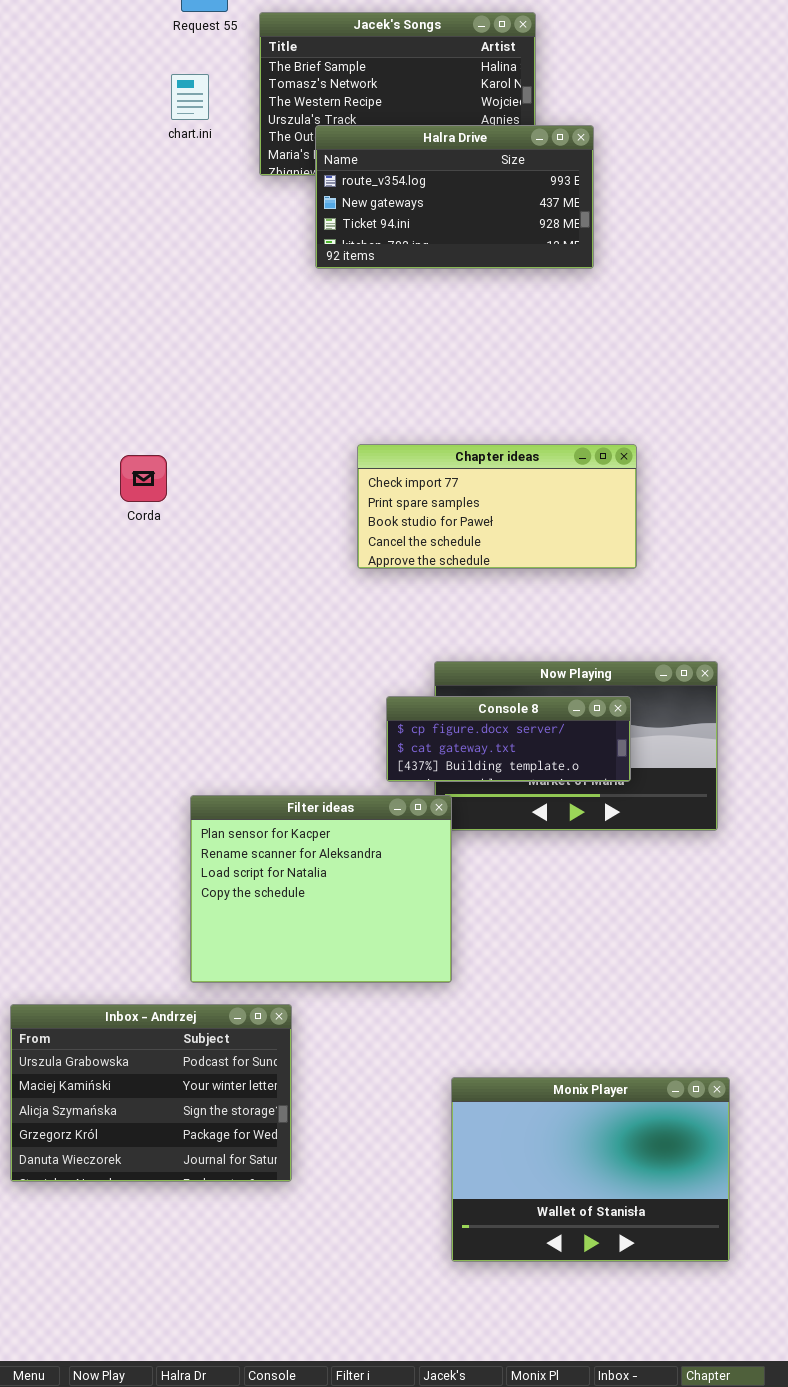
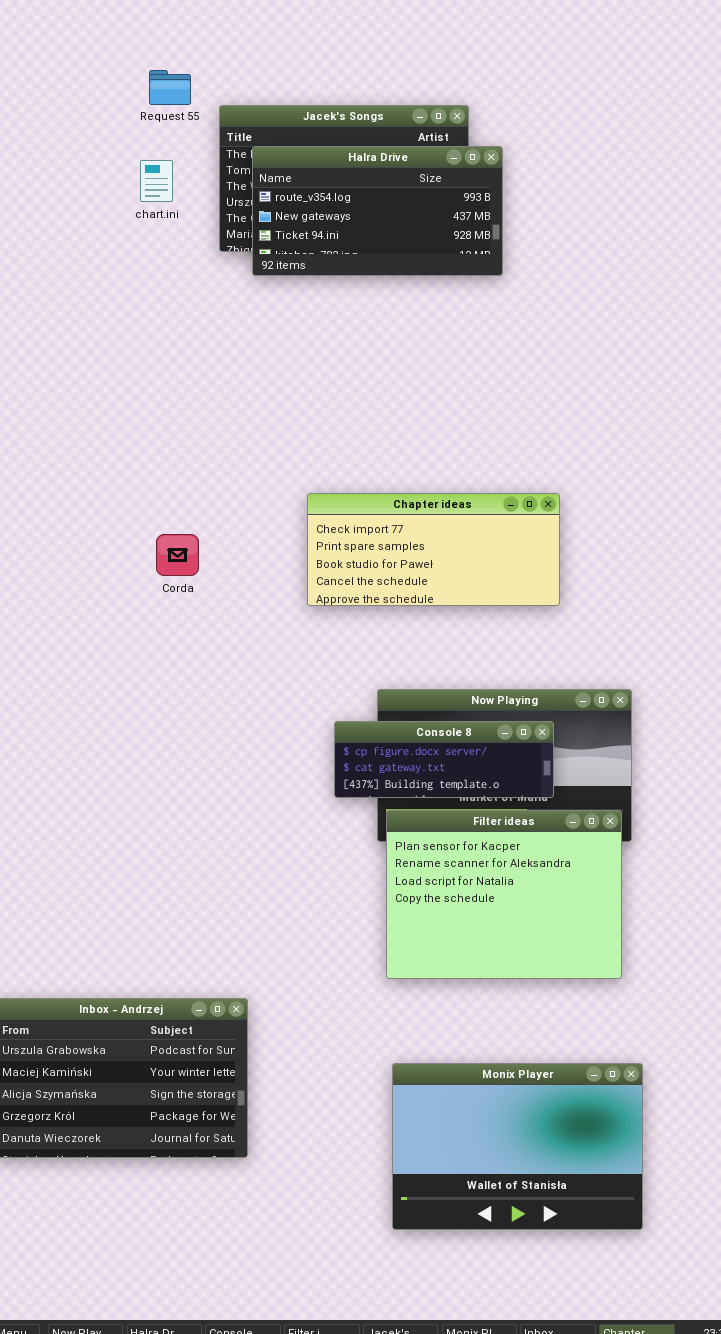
Halra Drive: [315,125,594,269] -> [252,146,503,276], moved
Corda: [120,455,167,502] -> [156,534,199,576], moved
Filter ideas: [190,795,452,983] -> [386,810,622,979], moved

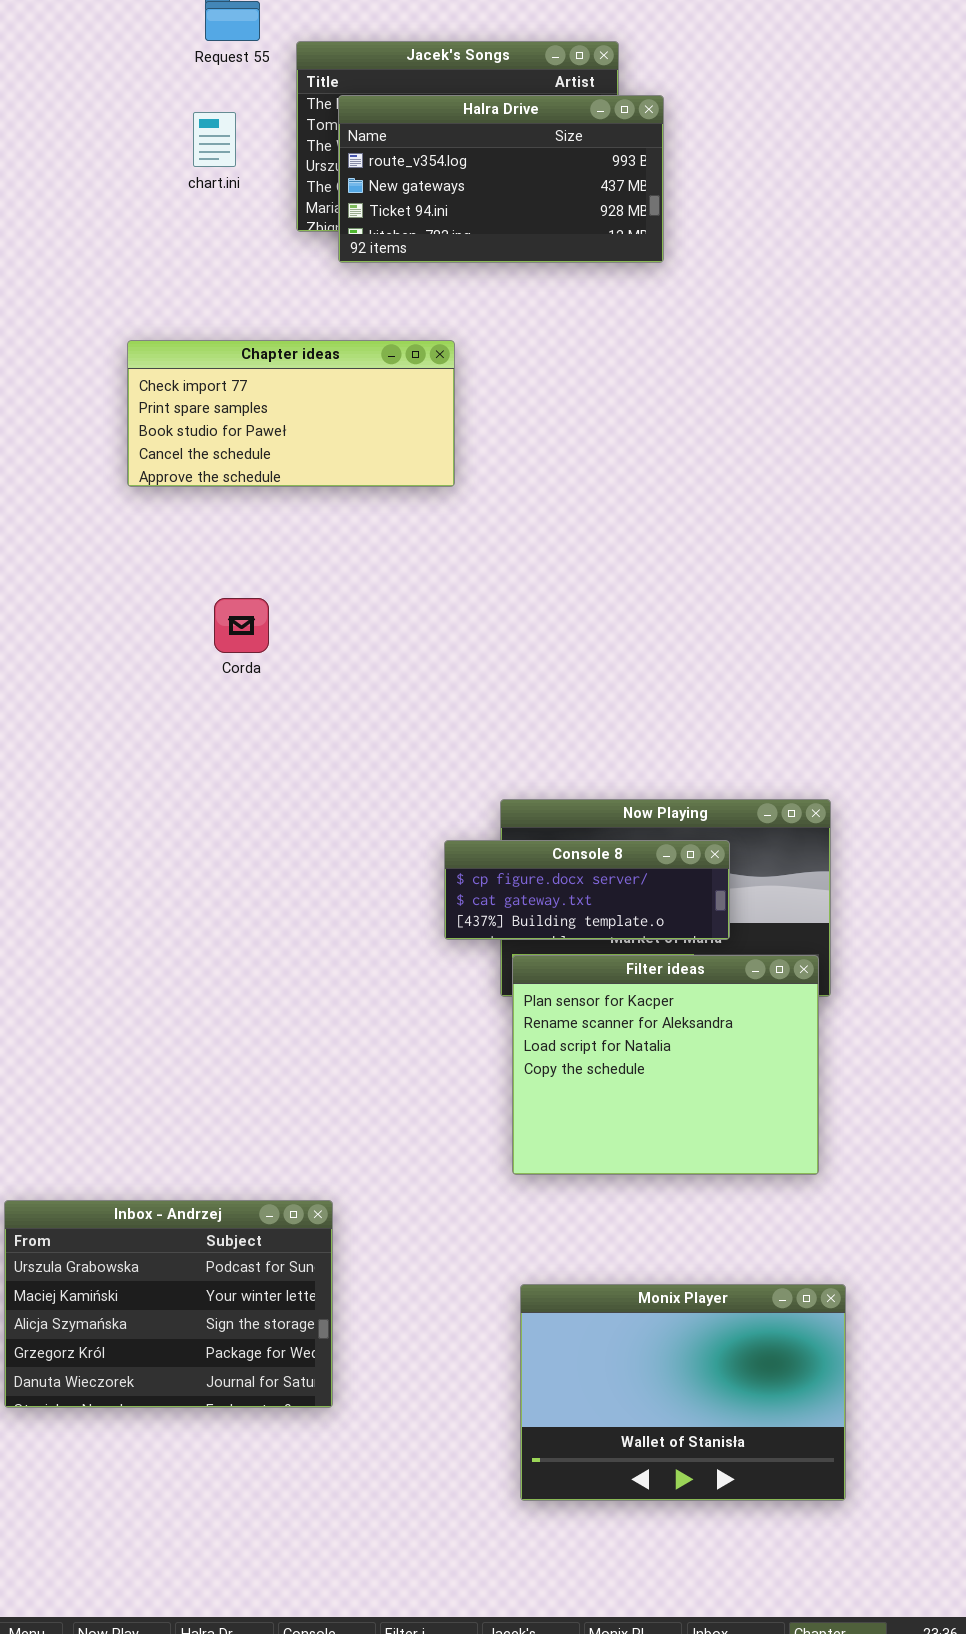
Chapter ideas: [307,493,560,606] -> [127,340,455,487], moved

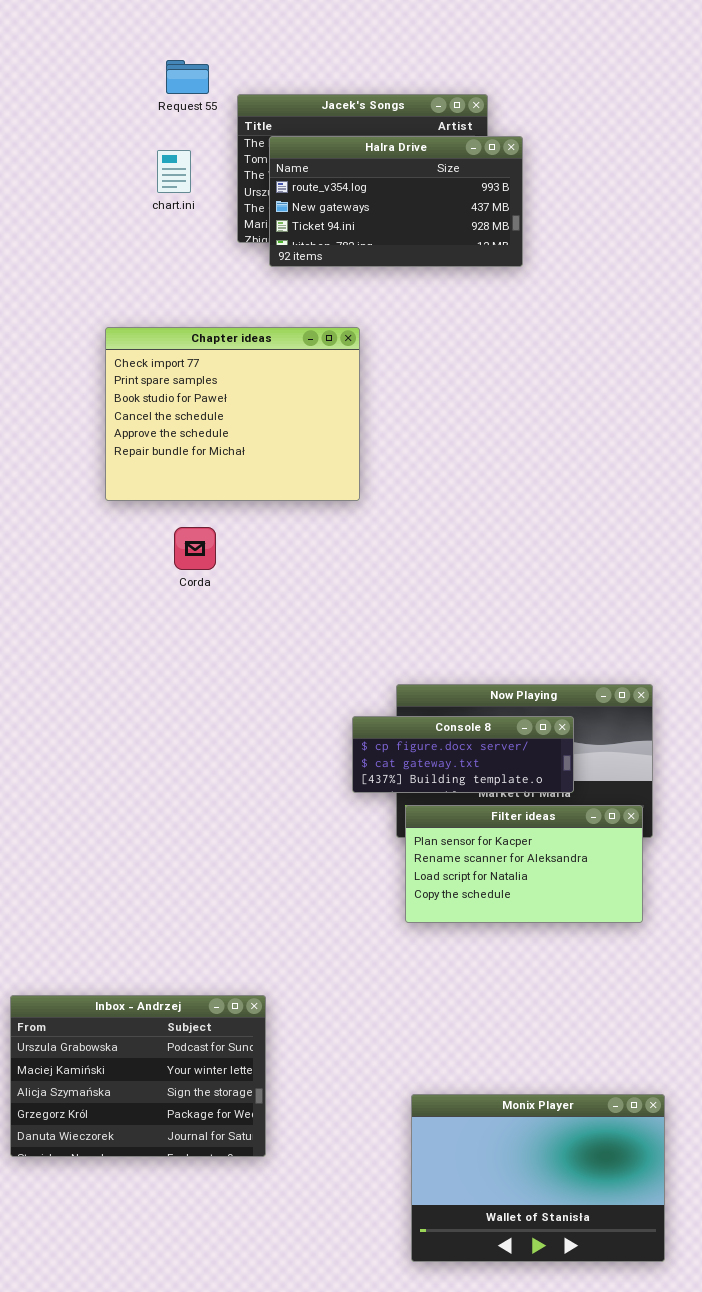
Chapter ideas: [127,340,455,487] -> [105,327,360,501], resized
Filter ideas: [512,955,819,1175] -> [405,805,643,923], resized
Monix Player: [520,1284,846,1501] -> [411,1094,665,1262], moved

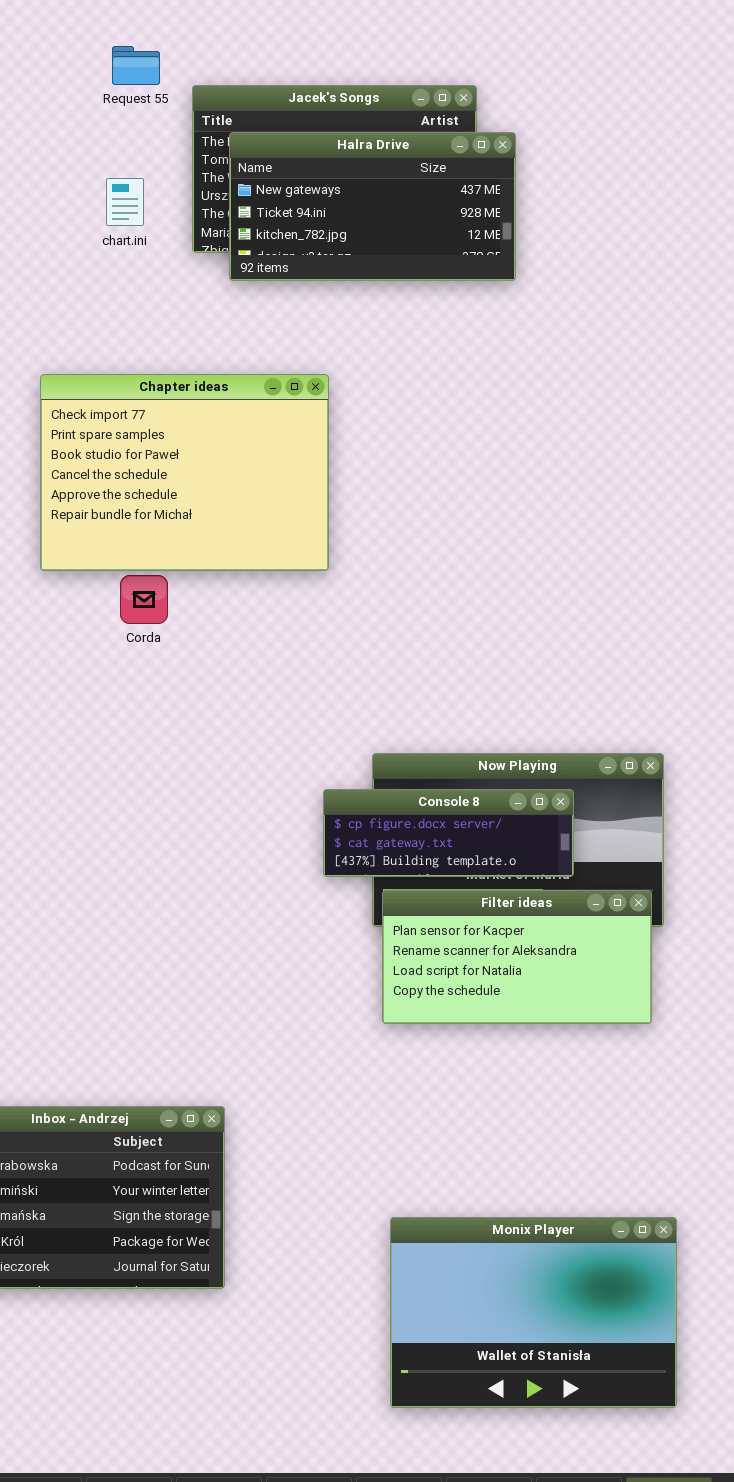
Halra Drive: [269,136,523,267] -> [229,132,516,281], scrolled down 1 row
chart.ini: [157,150,191,193] -> [106,178,144,226], moved
Chapter ideas: [105,327,360,501] -> [40,374,329,571], moved

